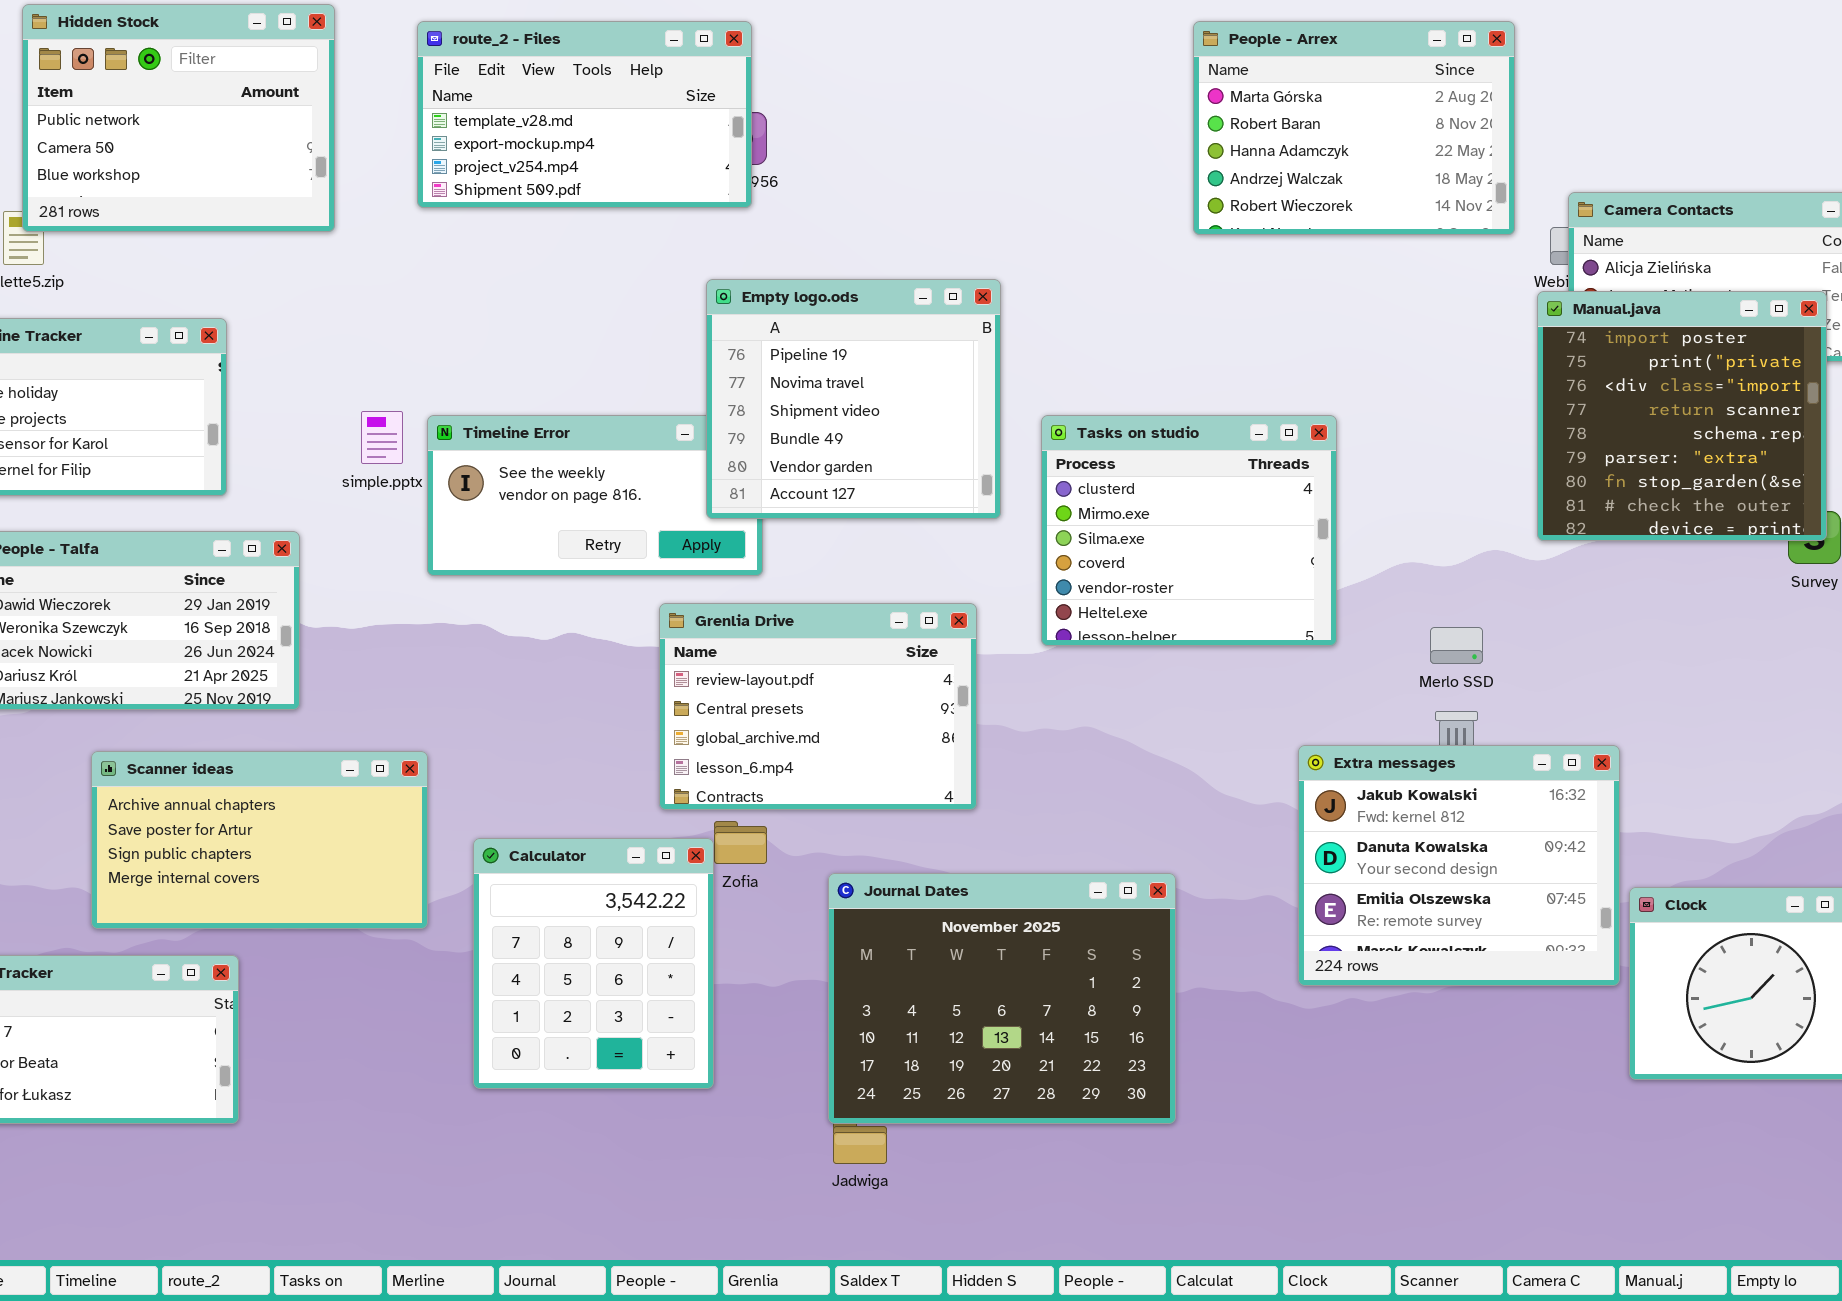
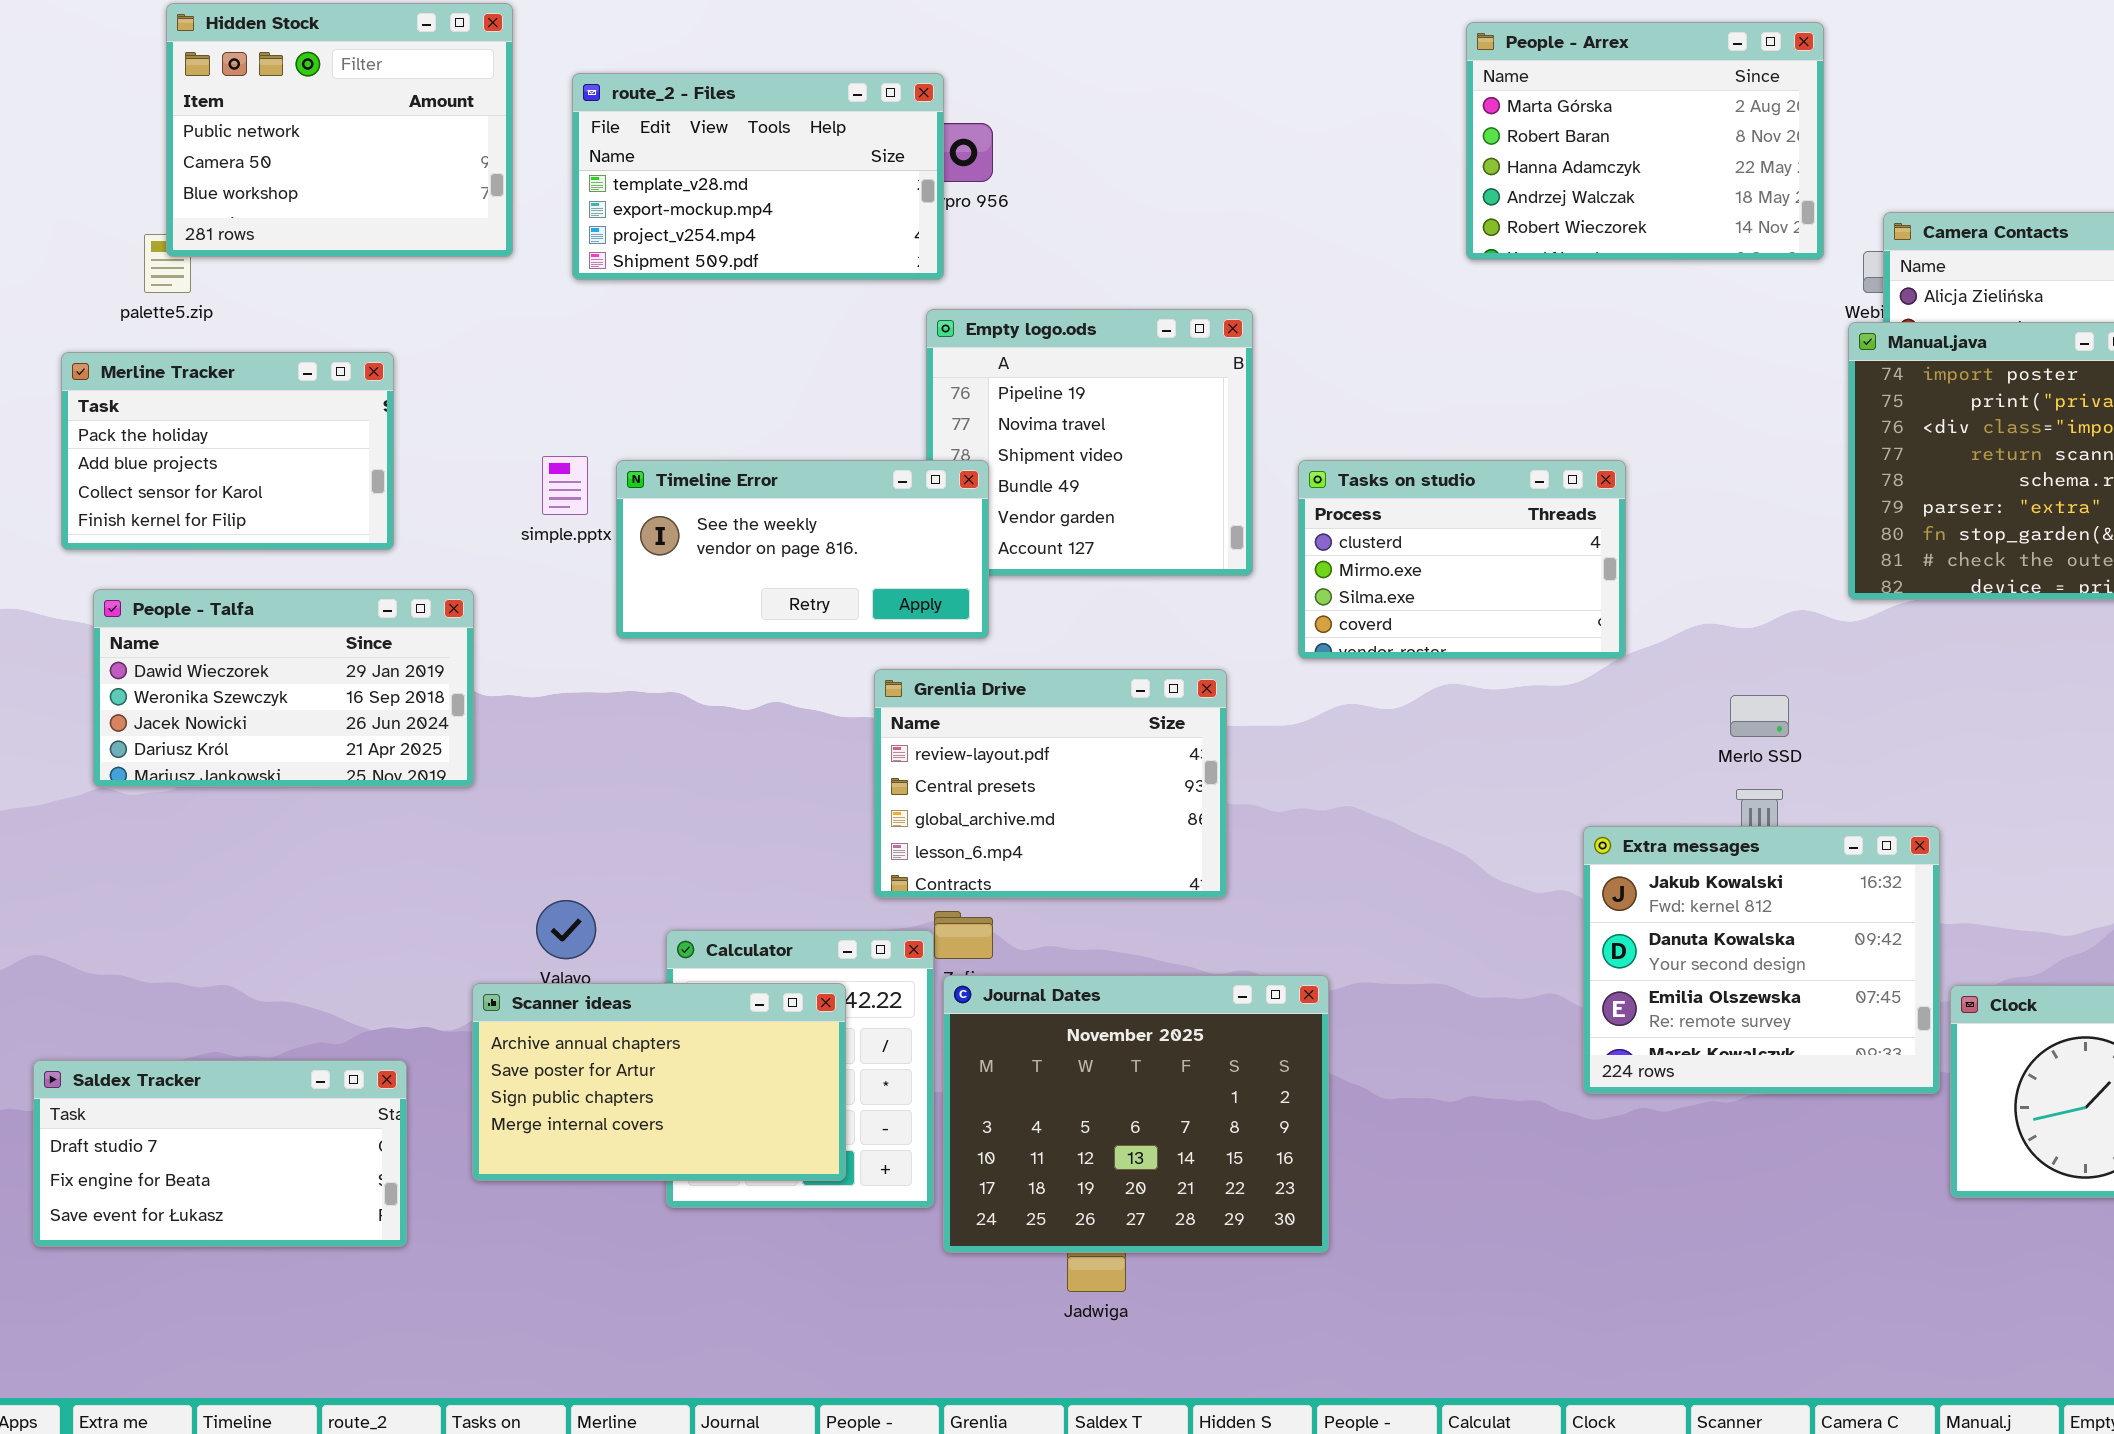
route_2 - Files: [417,21,752,208] -> [572,73,944,280], moved
Timeline Error: [427,415,763,576] -> [616,460,989,639], raised
Tasks on studio: [1041,415,1337,646] -> [1298,460,1626,659], resized
Scanner ideas: [91,751,428,929] -> [472,983,846,1181], moved
Journal Dates: [828,873,1176,1124] -> [943,975,1329,1253], moved

